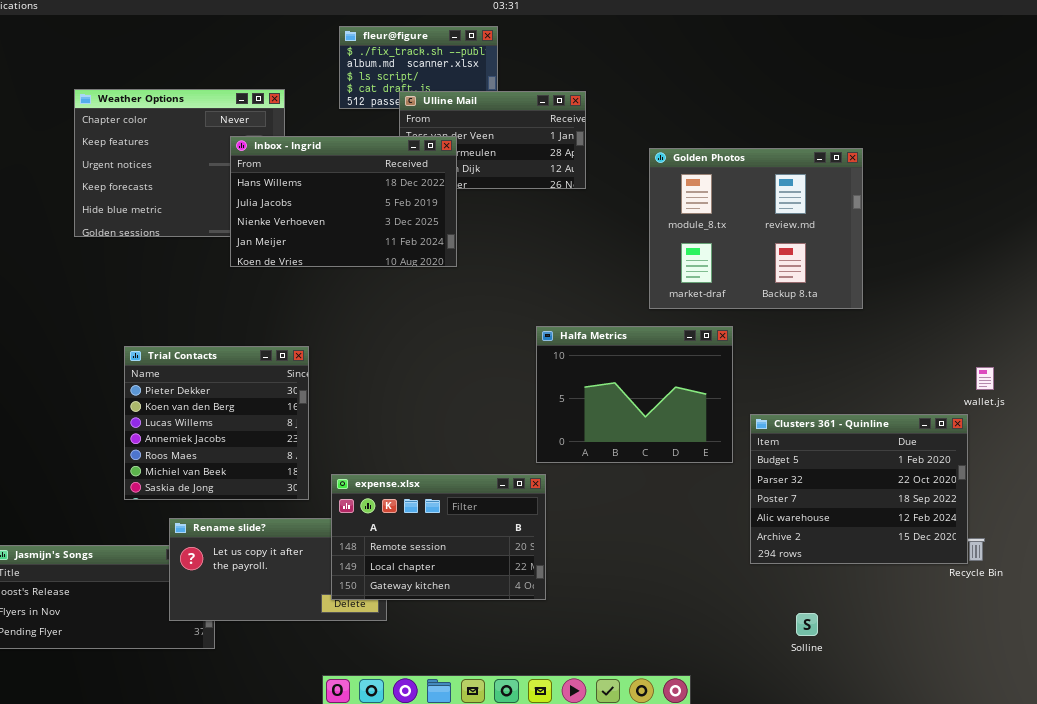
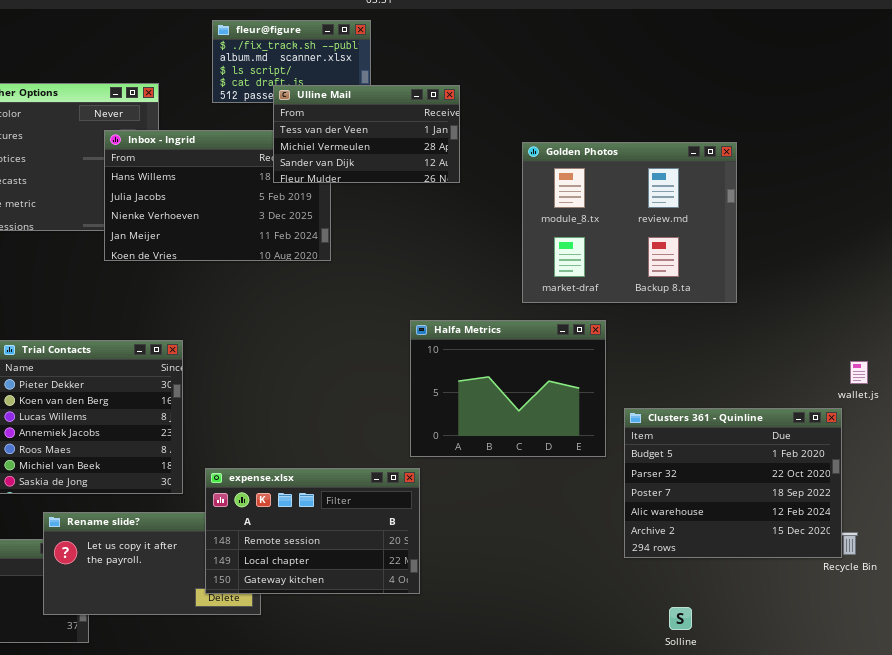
Ulline Mail: [399,91,586,189] -> [273,85,460,183], raised

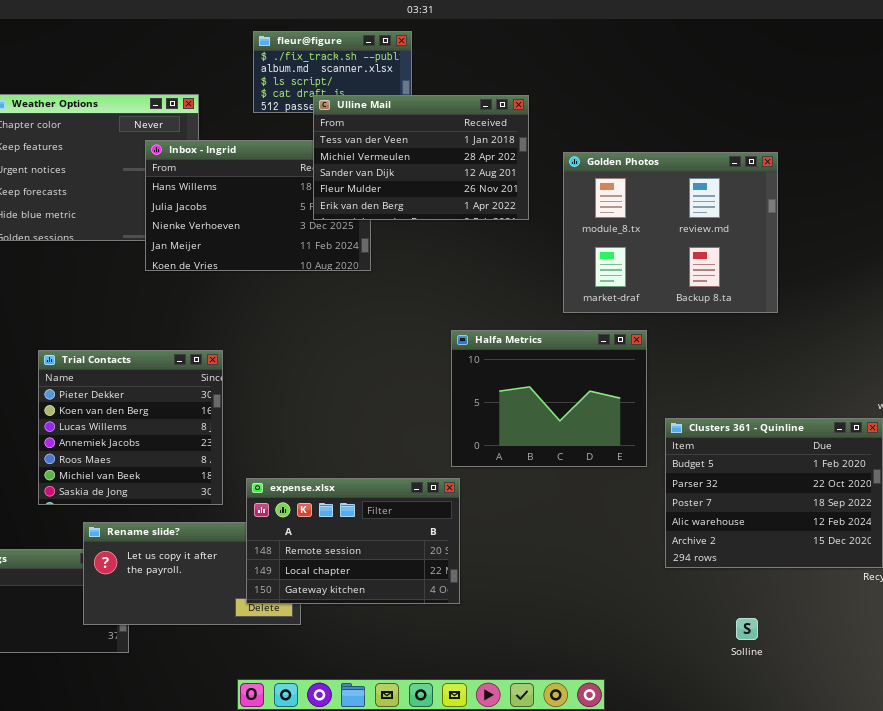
Ulline Mail: [273,85,460,183] -> [313,95,529,220], resized
Solline: [669,607,692,630] -> [736,618,758,640], moved

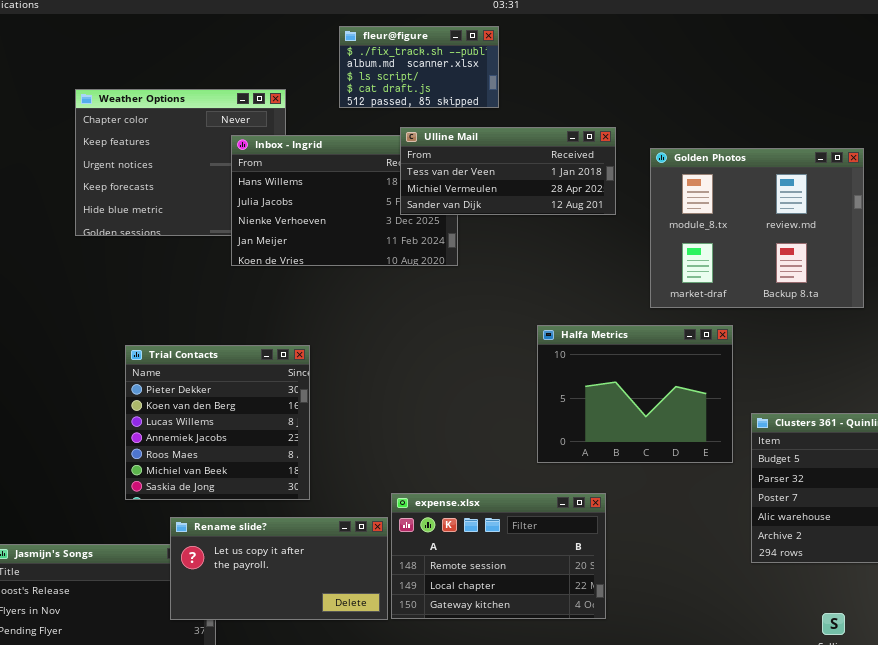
Ulline Mail: [313,95,529,220] -> [400,127,616,215], resized
expense.xlsx: [246,478,460,604] -> [391,493,606,619], moved

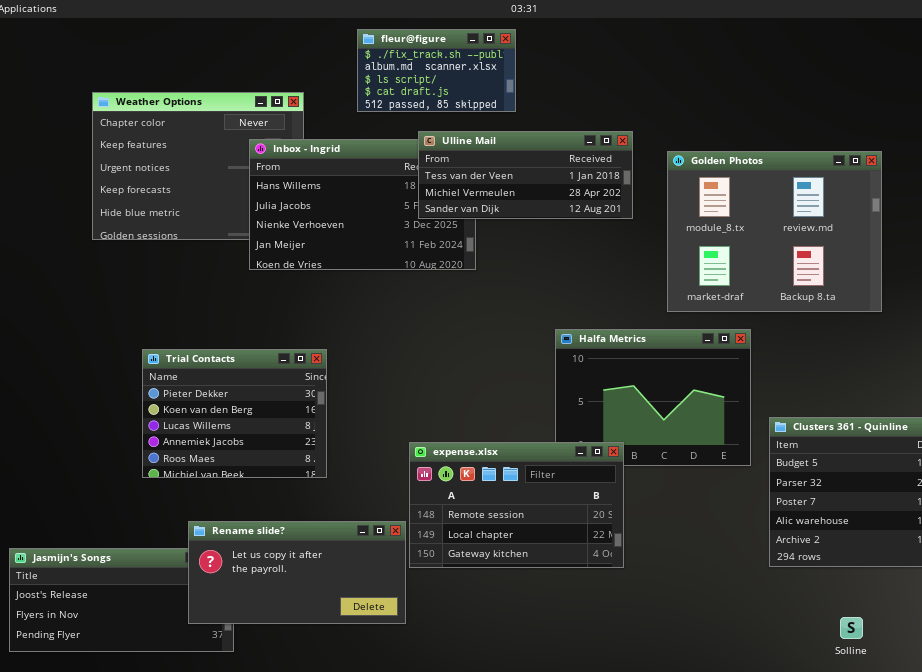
Trial Contacts: [125,345,310,500] -> [142,349,327,478], resized
expense.xlsx: [391,493,606,619] -> [409,442,624,568], moved

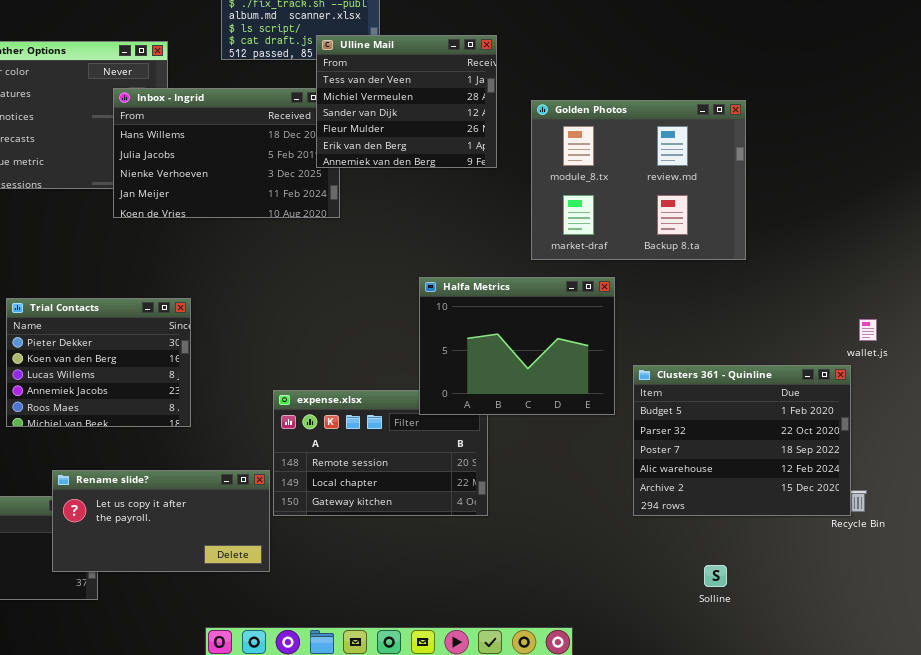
Ulline Mail: [418,131,633,219] -> [316,35,497,168], resized
Halfa Metrics: [555,329,751,466] -> [419,277,615,415], raised

